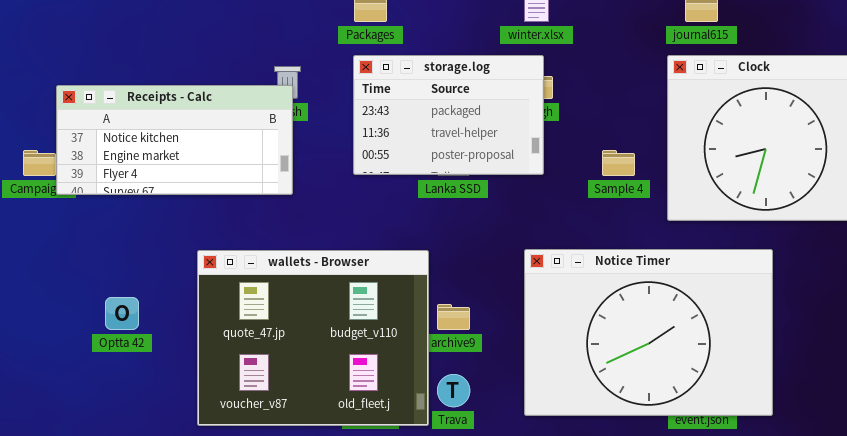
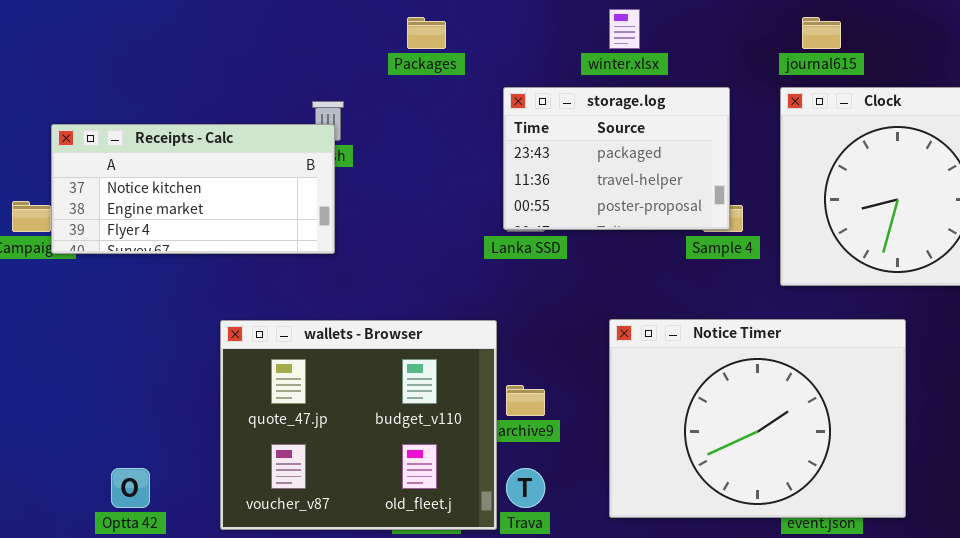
storage.log: [353,55,544,175] -> [503,87,730,230], moved
Optta 42: [105,297,139,330] -> [111,468,150,508], moved

